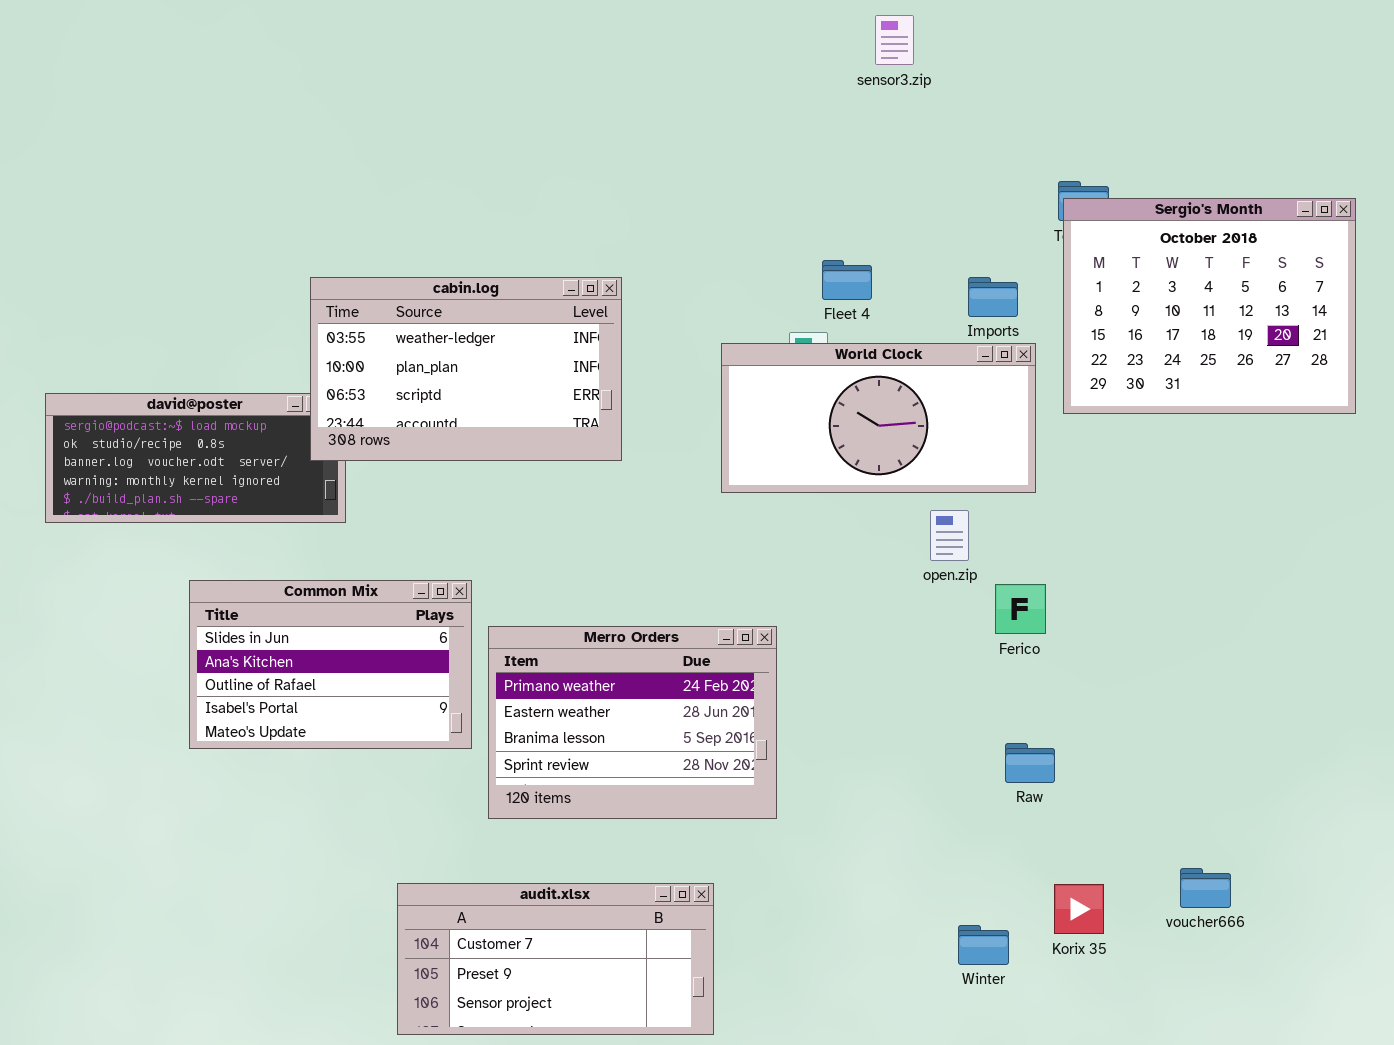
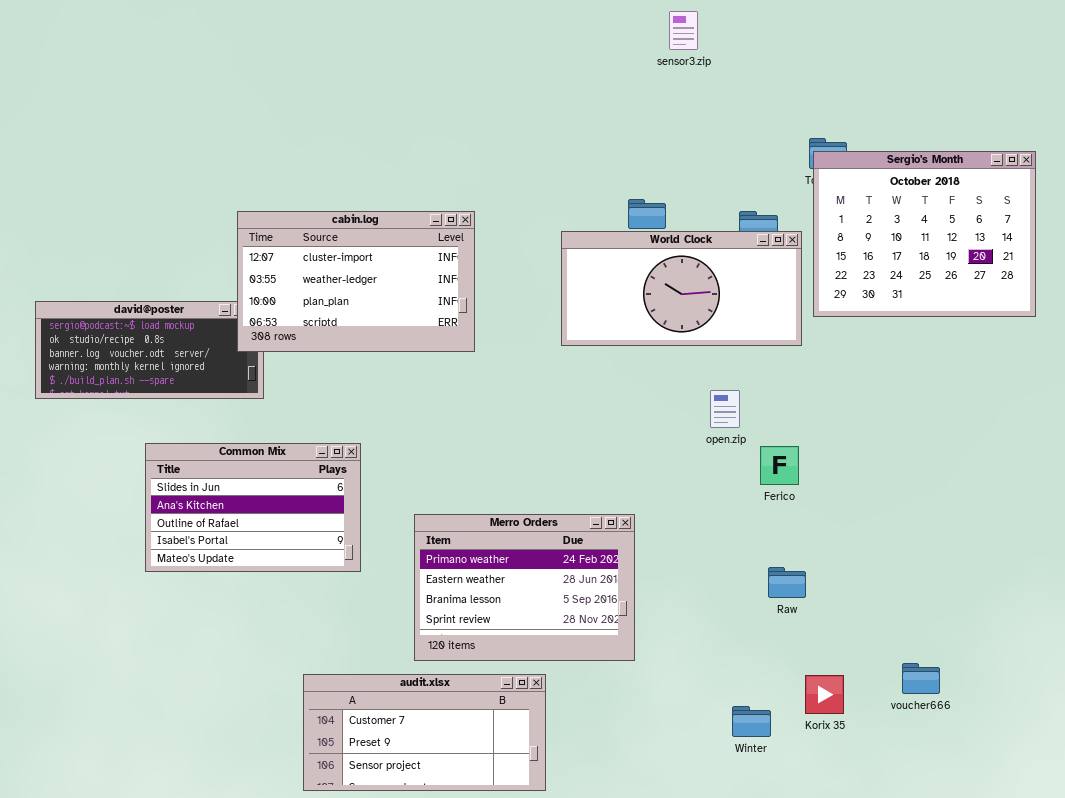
cabin.log: [310,277,622,461] -> [237,211,475,352], scrolled up 1 row
World Clock: [721,343,1036,493] -> [561,231,802,346], moved
Merro Orders: [488,626,777,819] -> [414,514,635,661], moved

